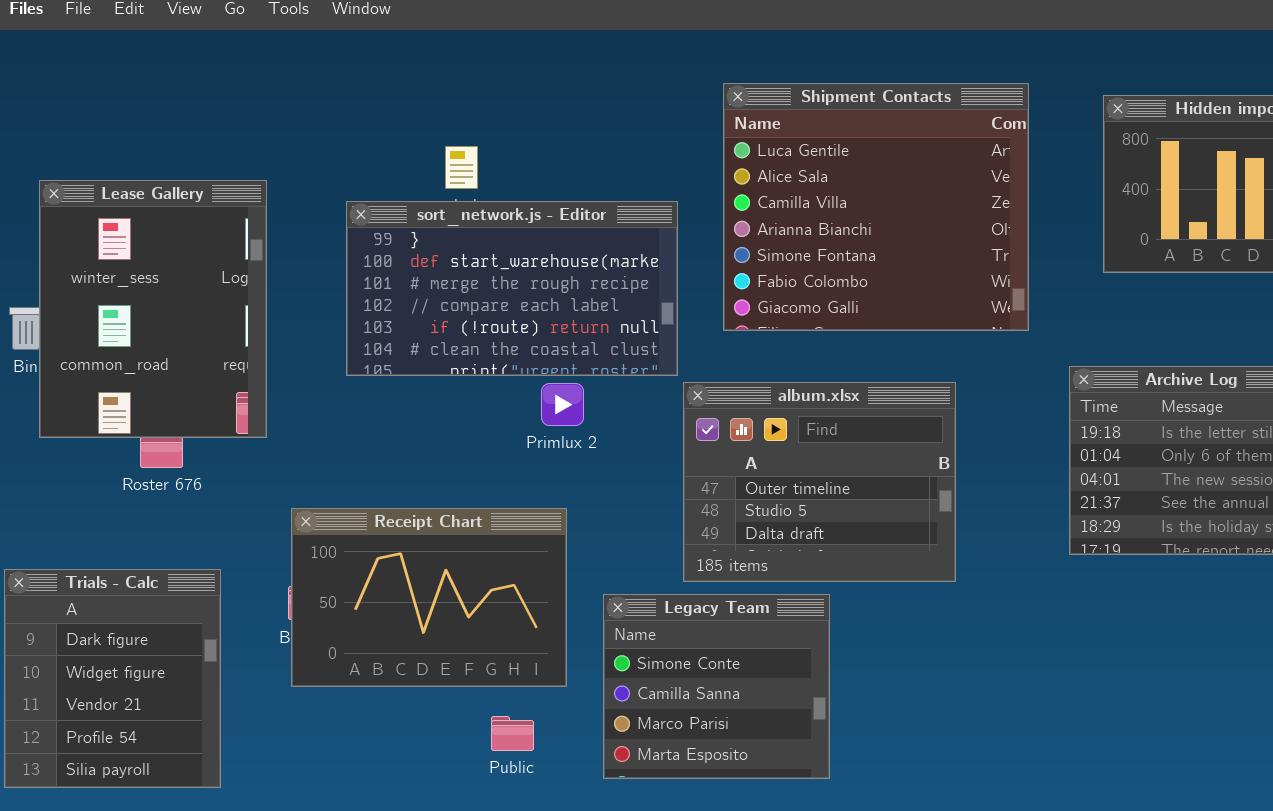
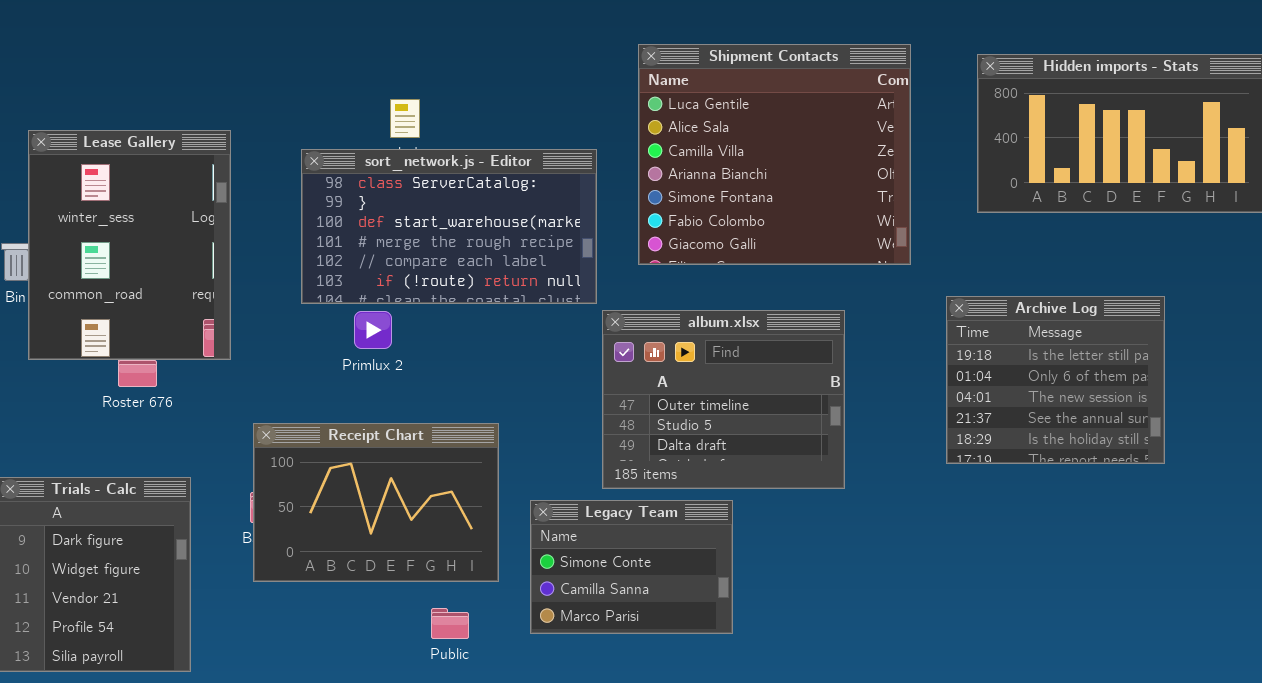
sort_network.js - Editor: [346,201,678,376] -> [301,149,597,304], scrolled up 1 row
Primlux 2: [541,383,584,426] -> [354,311,392,349], moved
Legacy Team: [603,594,830,779] -> [530,500,733,634], resized

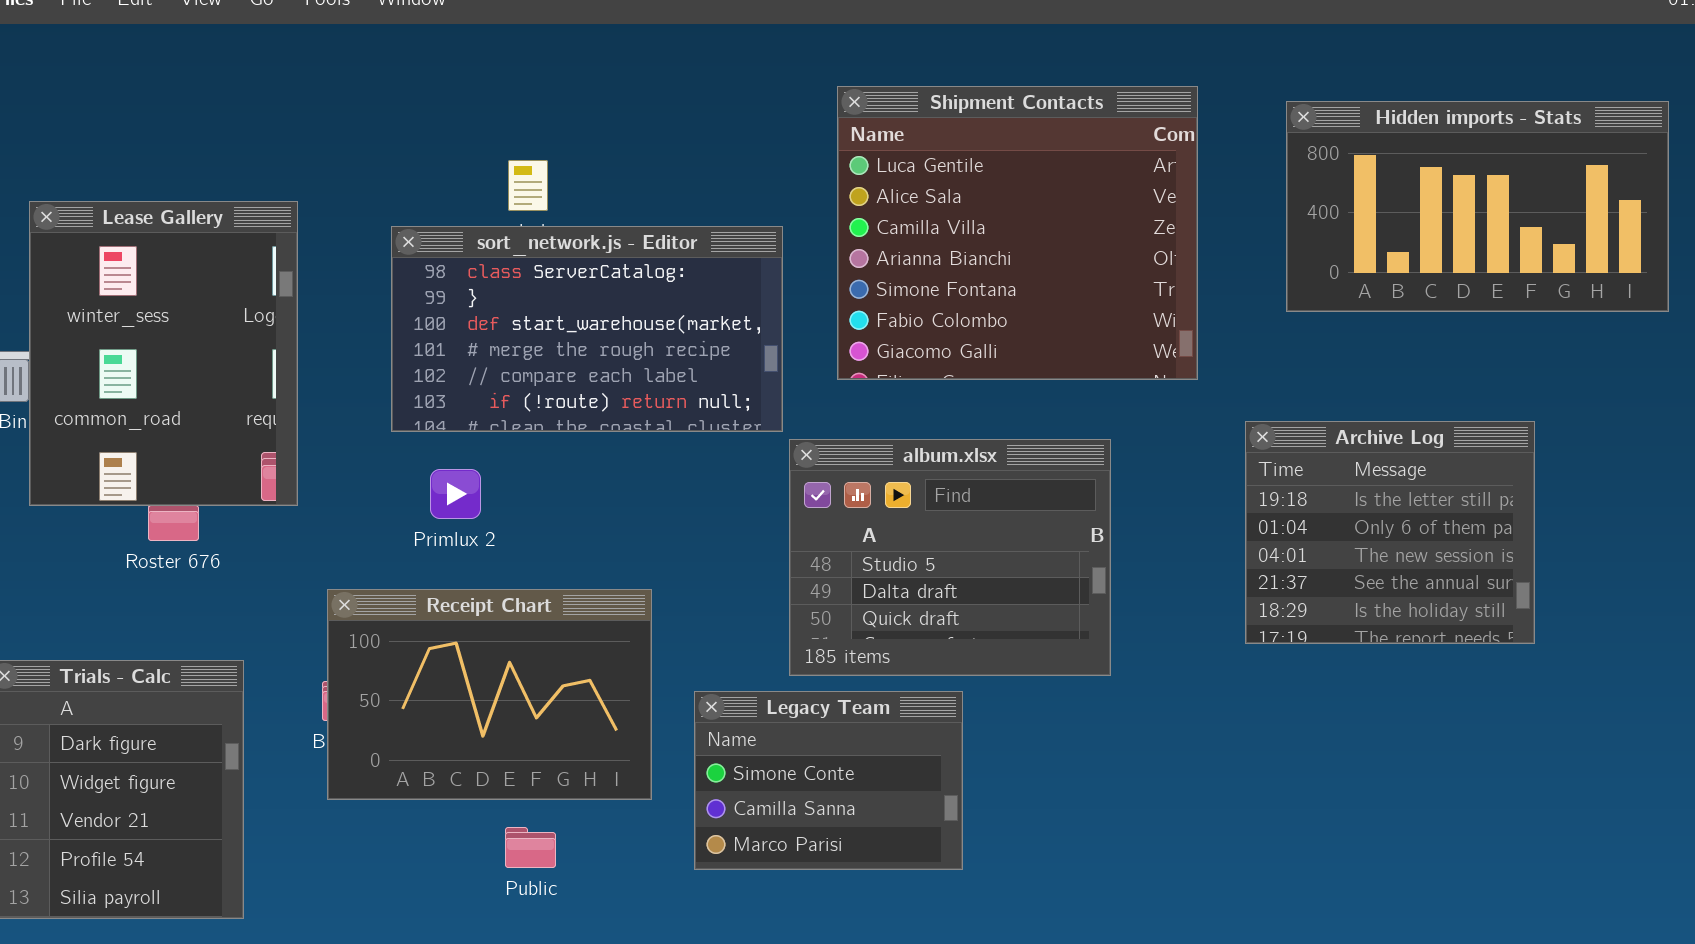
album.xlsx: [602,310,845,489] -> [789,439,1111,676], scrolled down 1 row
Primlux 2: [354,311,392,349] -> [430,469,481,519], moved
Public: [431,608,469,639] -> [505,827,556,868], moved

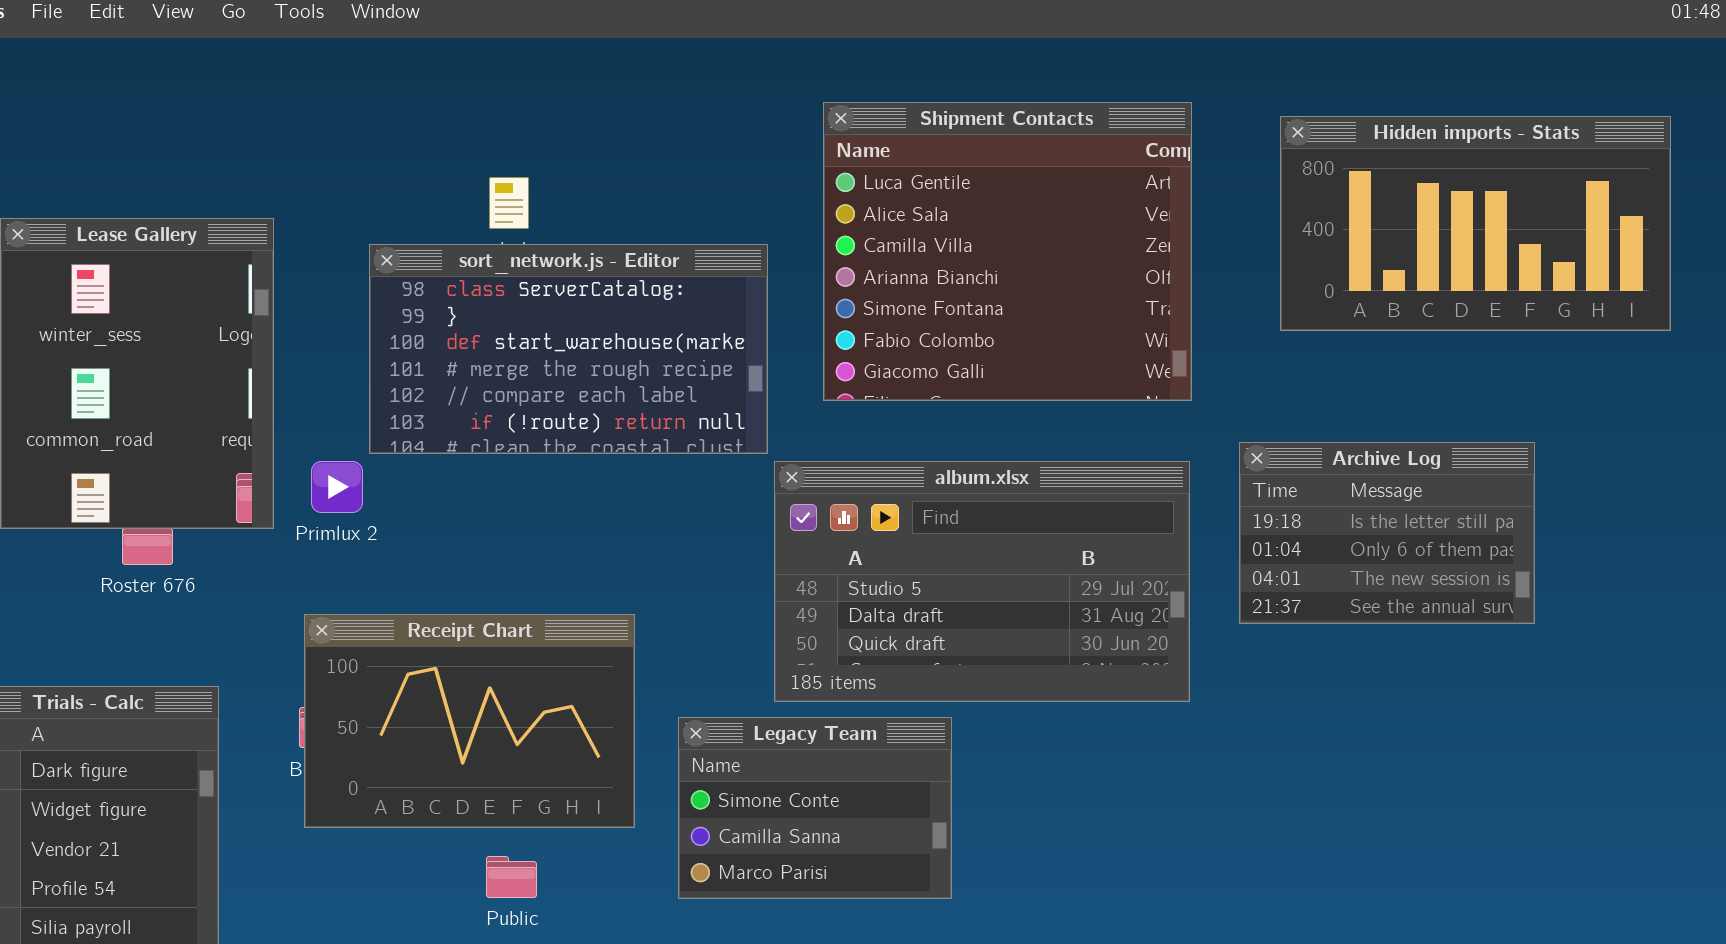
Archive Log: [1245,421,1535,644] -> [1239,442,1535,624], resized
album.xlsx: [789,439,1111,676] -> [774,461,1190,702], resized
Primlux 2: [430,469,481,519] -> [311,461,363,513], moved

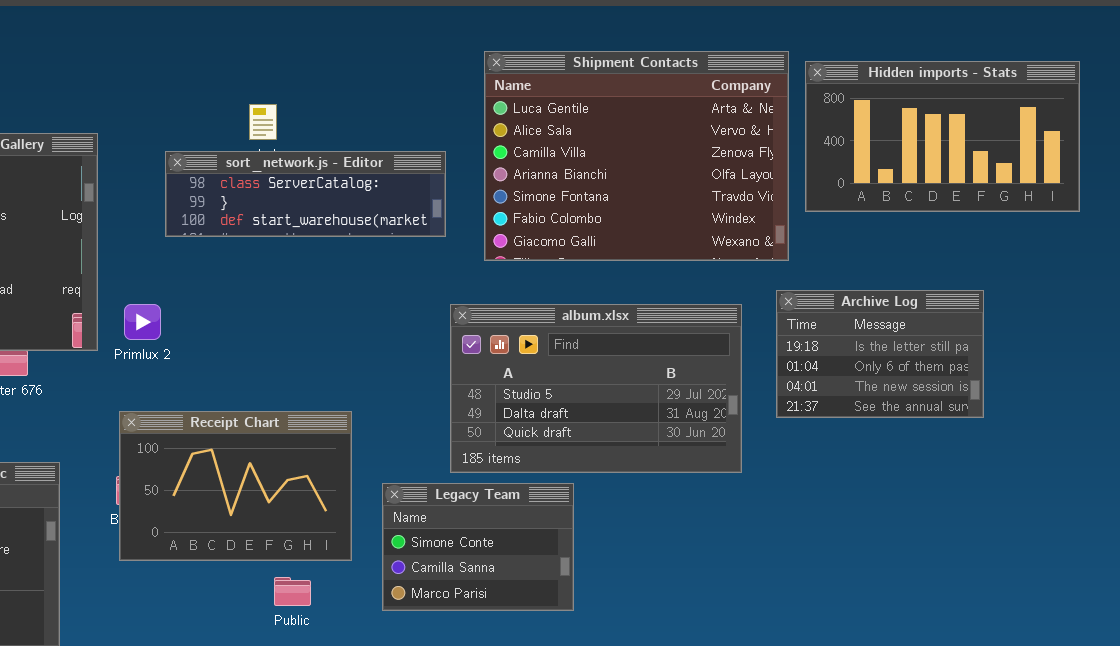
Shipment Contacts: [823,102,1192,401] -> [484,51,789,261], resized
sort_network.js - Editor: [369,244,768,454] -> [165,151,446,237], resized
Public: [486,856,537,898] -> [274,577,311,606], moved

